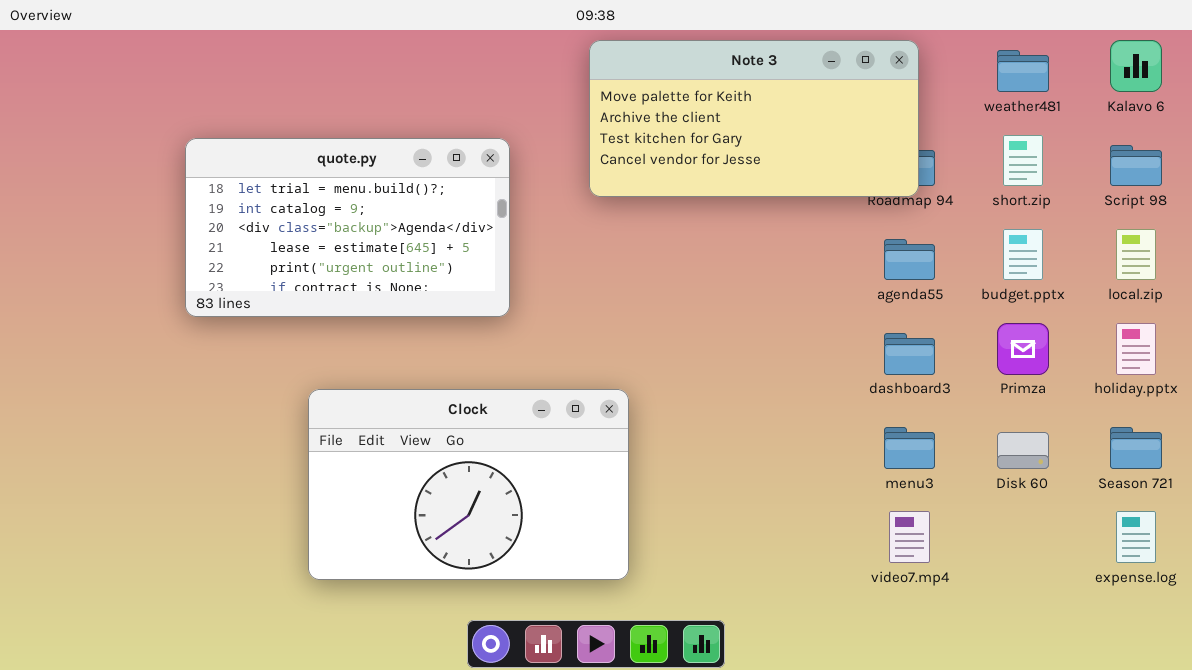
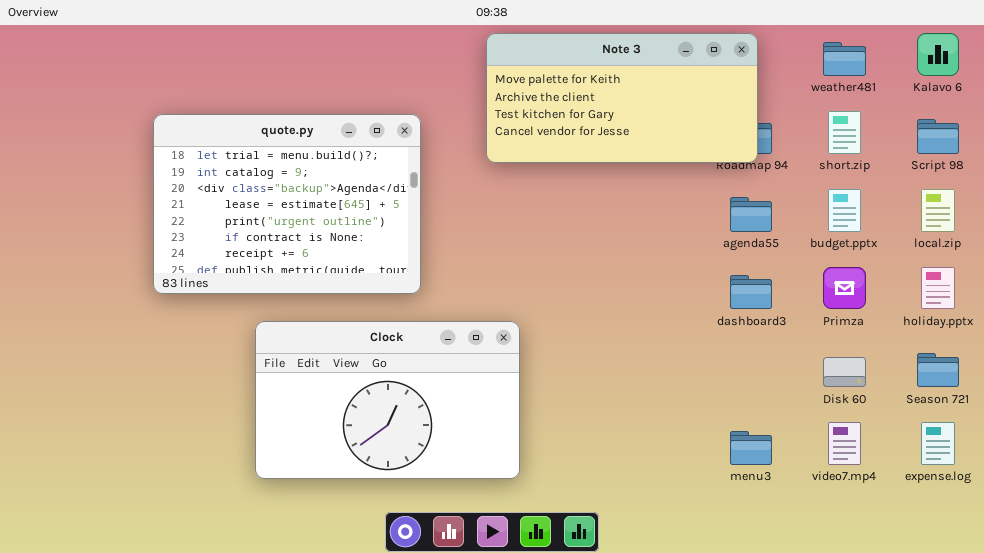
quote.py: [185,138,510,317] -> [153,114,421,294], resized
menu3: [884,427,935,469] -> [730,431,772,465], moved
video7.mp4: [889,511,930,563] -> [828,422,861,465], moved

